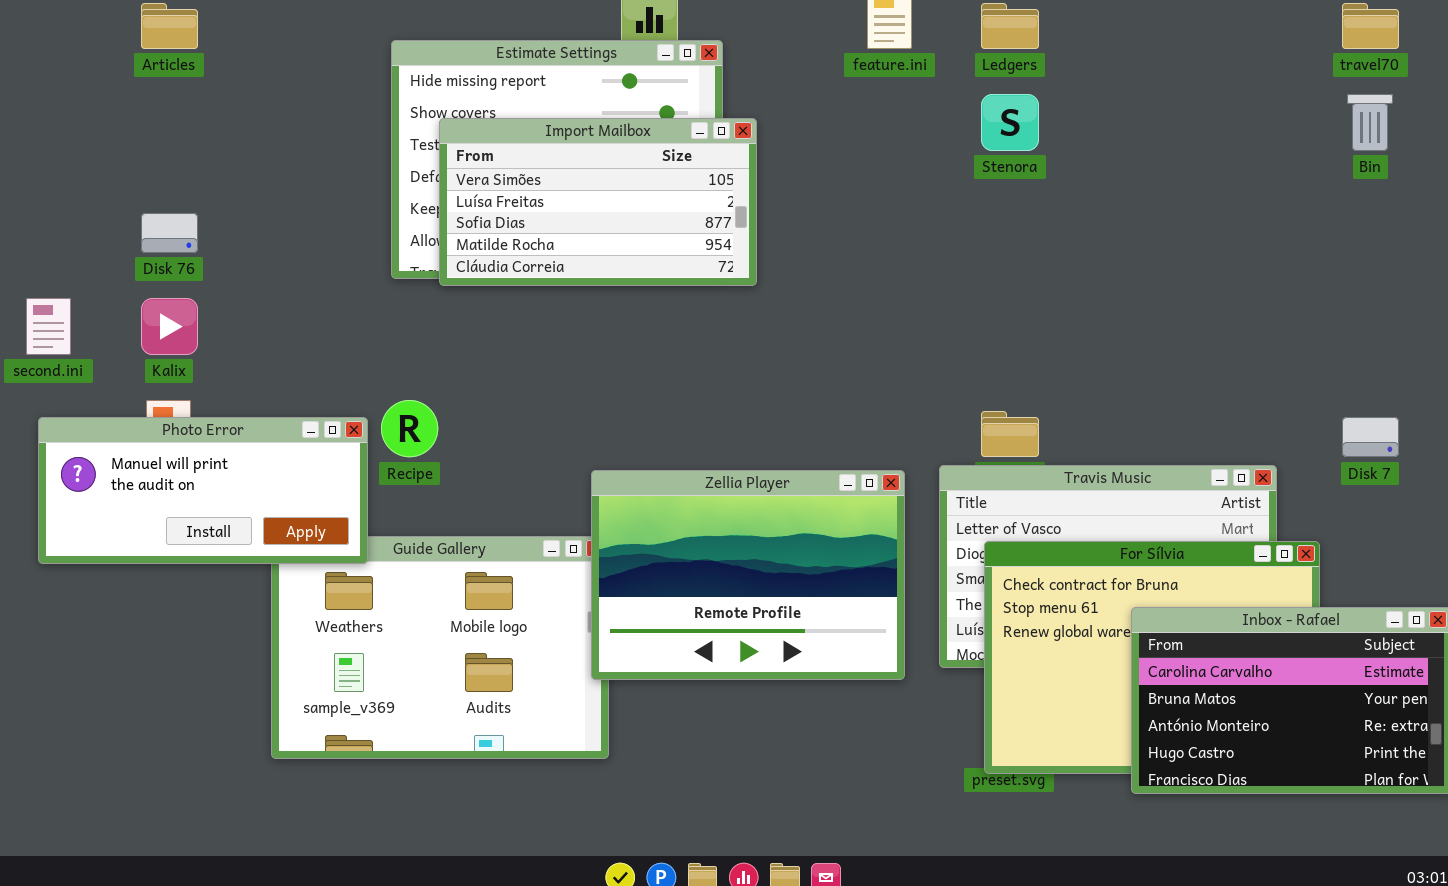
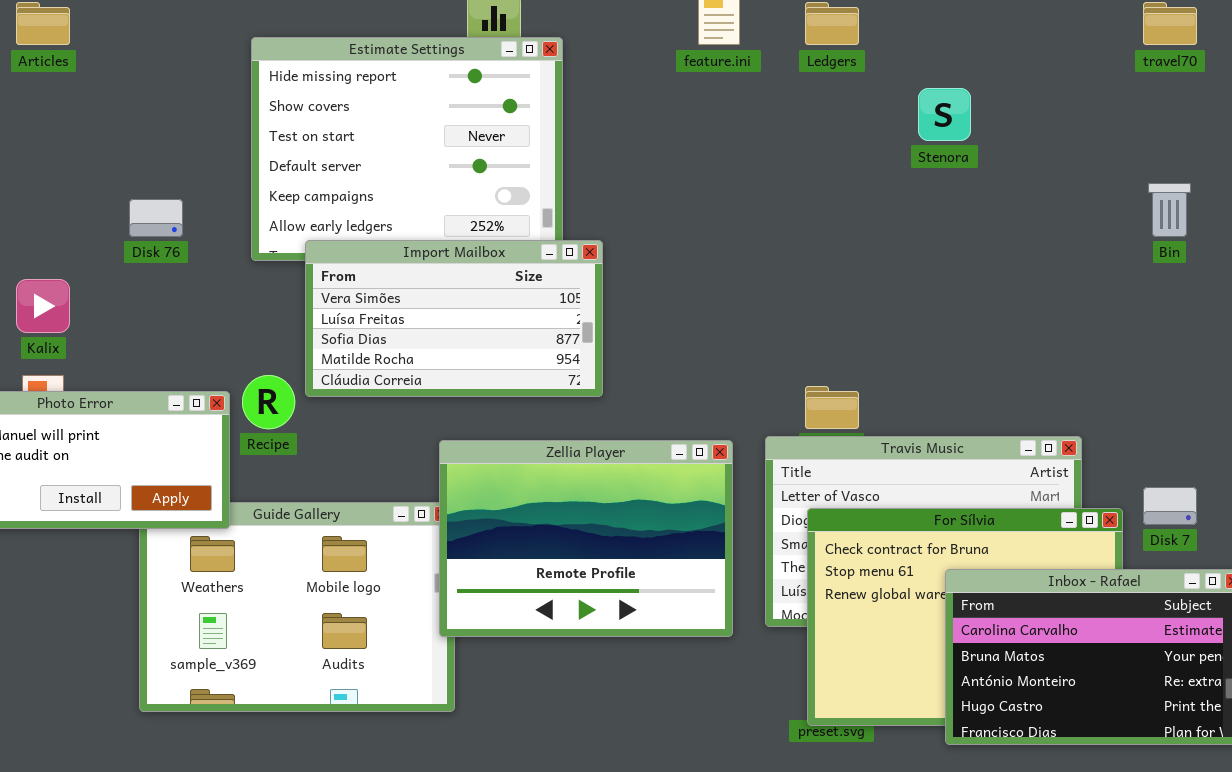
Stenora: [981,94,1039,151] -> [918,88,971,141], moved
Bin: [1347,94,1393,151] -> [1148,183,1191,237], moved
Import Mailbox: [439,118,757,286] -> [305,240,603,397], moved
Disk 76: [141,213,198,253] -> [129,199,183,237], moved
Disk 7: [1342,417,1399,457] -> [1143,487,1197,525], moved

